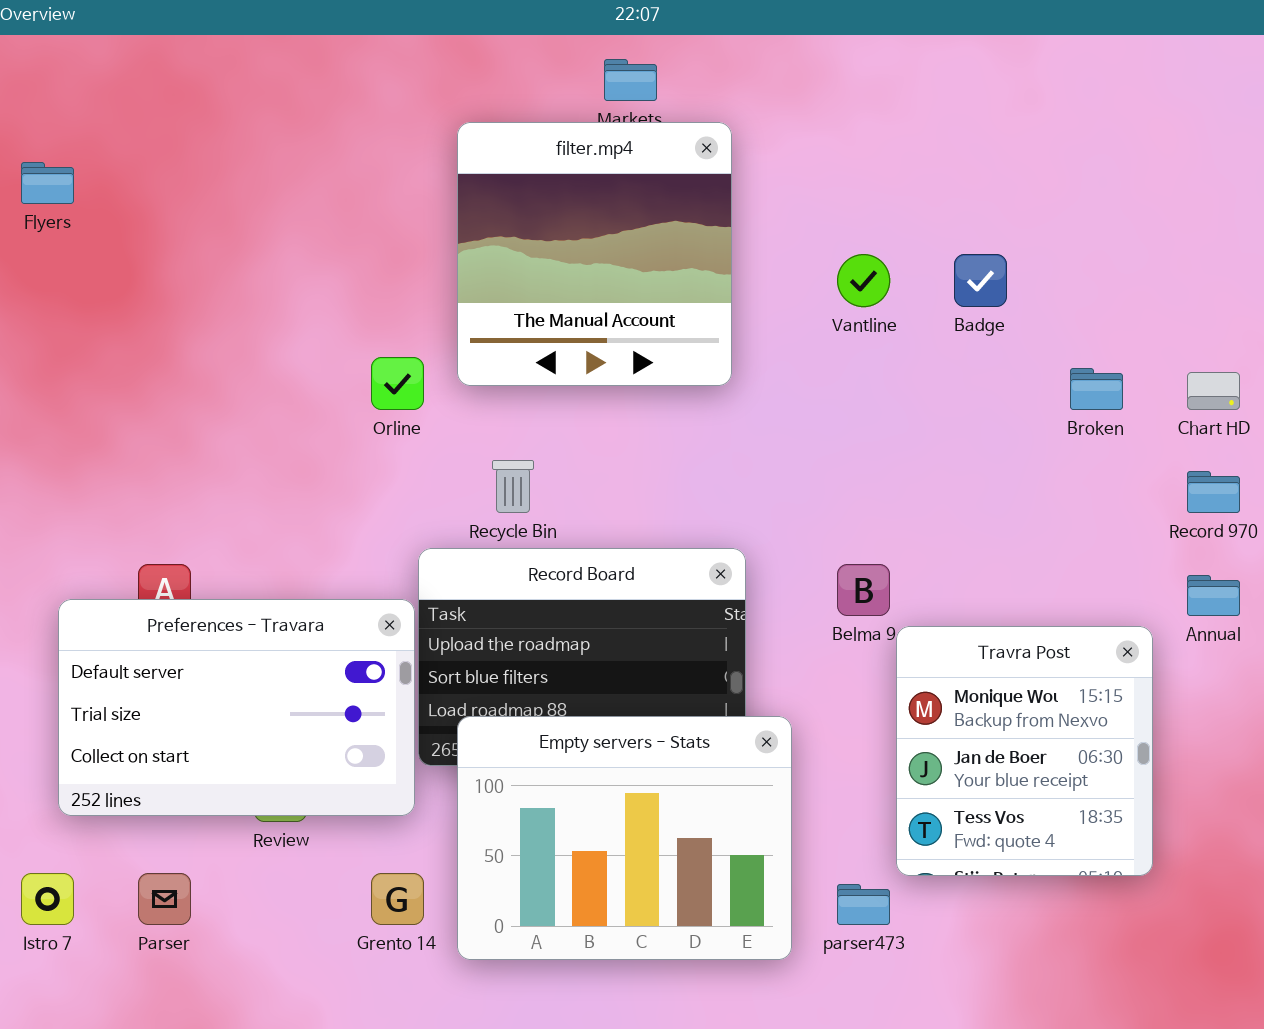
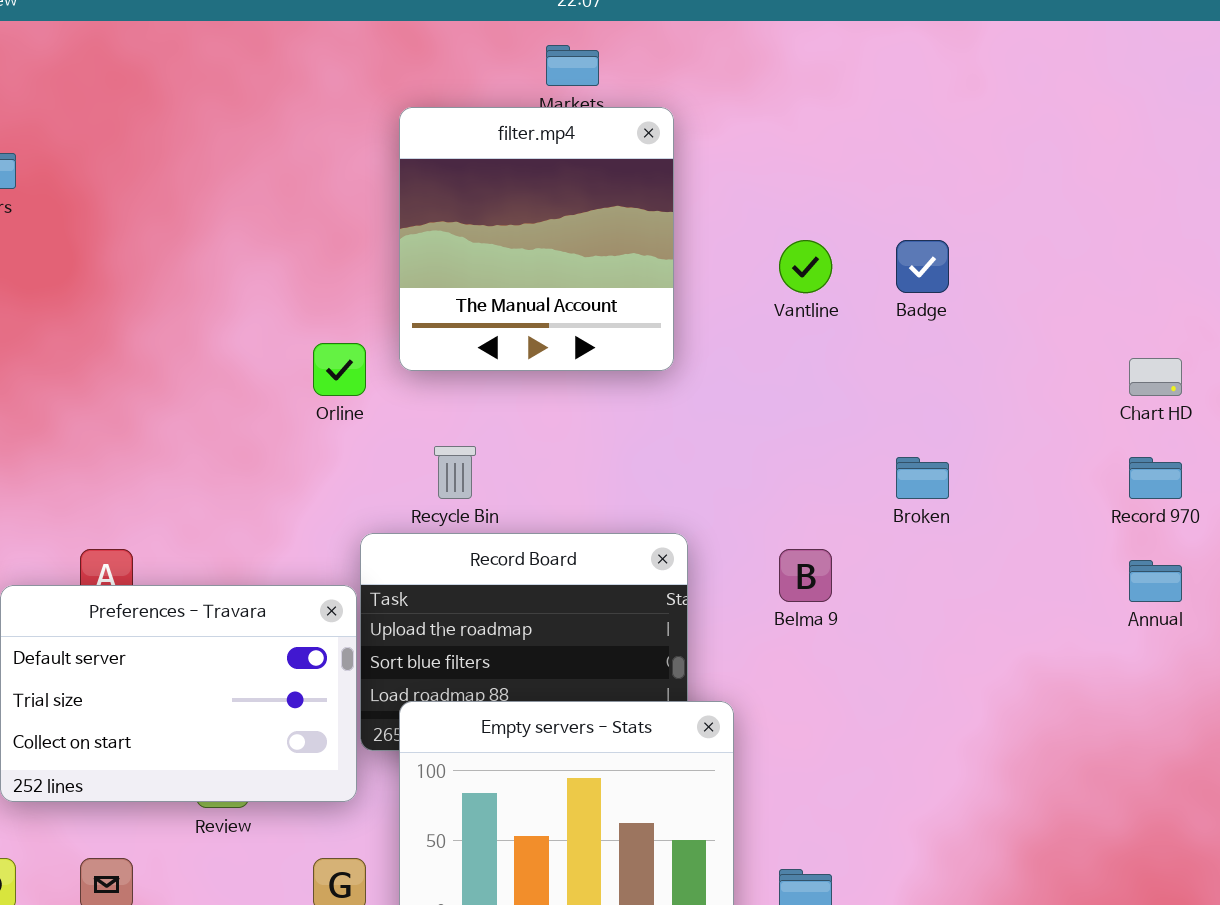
Broken: [1070,368,1123,410] -> [896,457,949,499], moved
Travra Post: [896,626,1153,876] -> none, closed

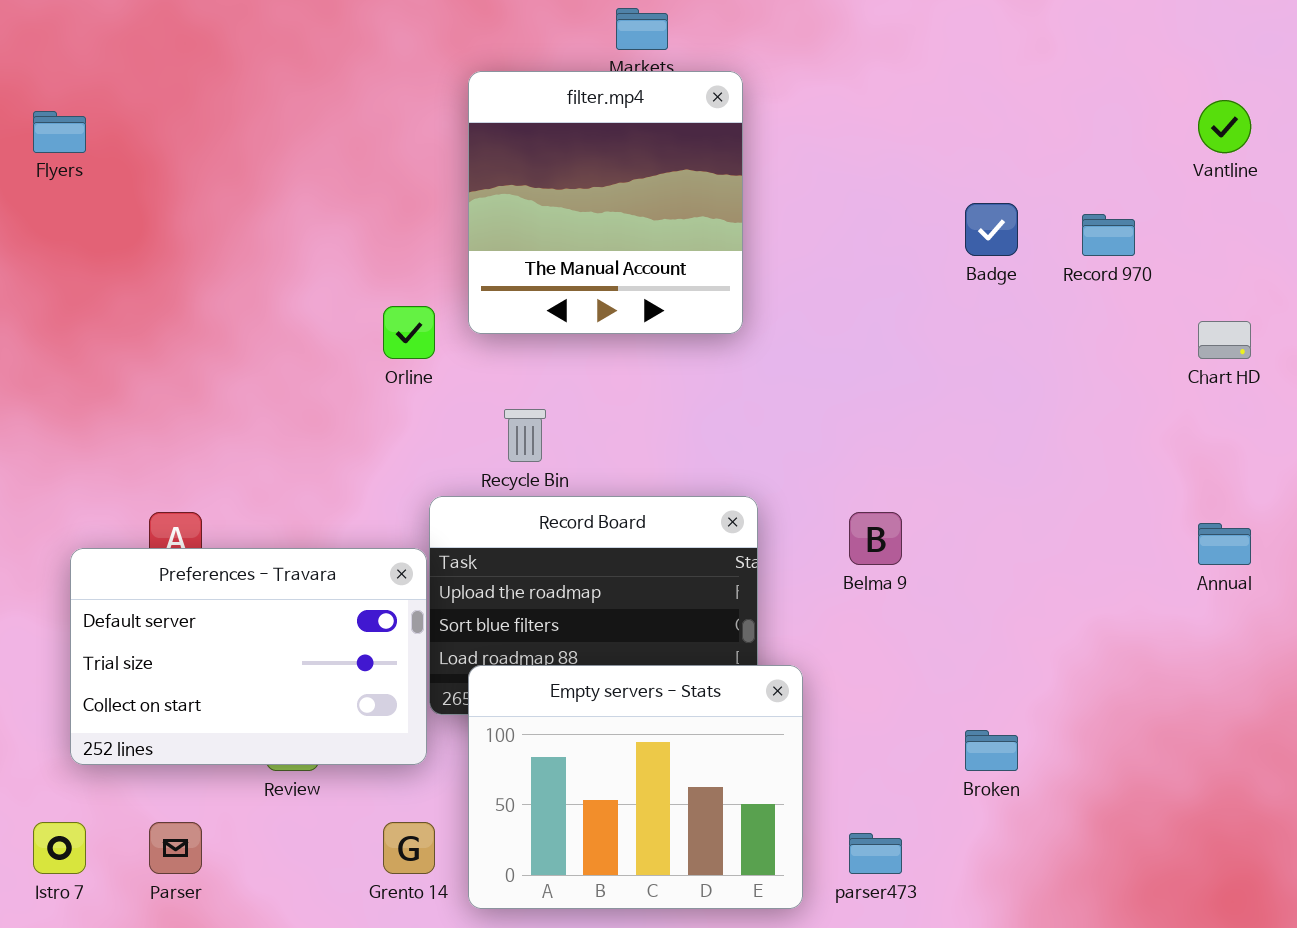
Vantline: [779,240,832,293] -> [1198,100,1251,153], moved
Broken: [896,457,949,499] -> [965,730,1018,771], moved
Record 970: [1129,457,1182,499] -> [1082,214,1135,256], moved

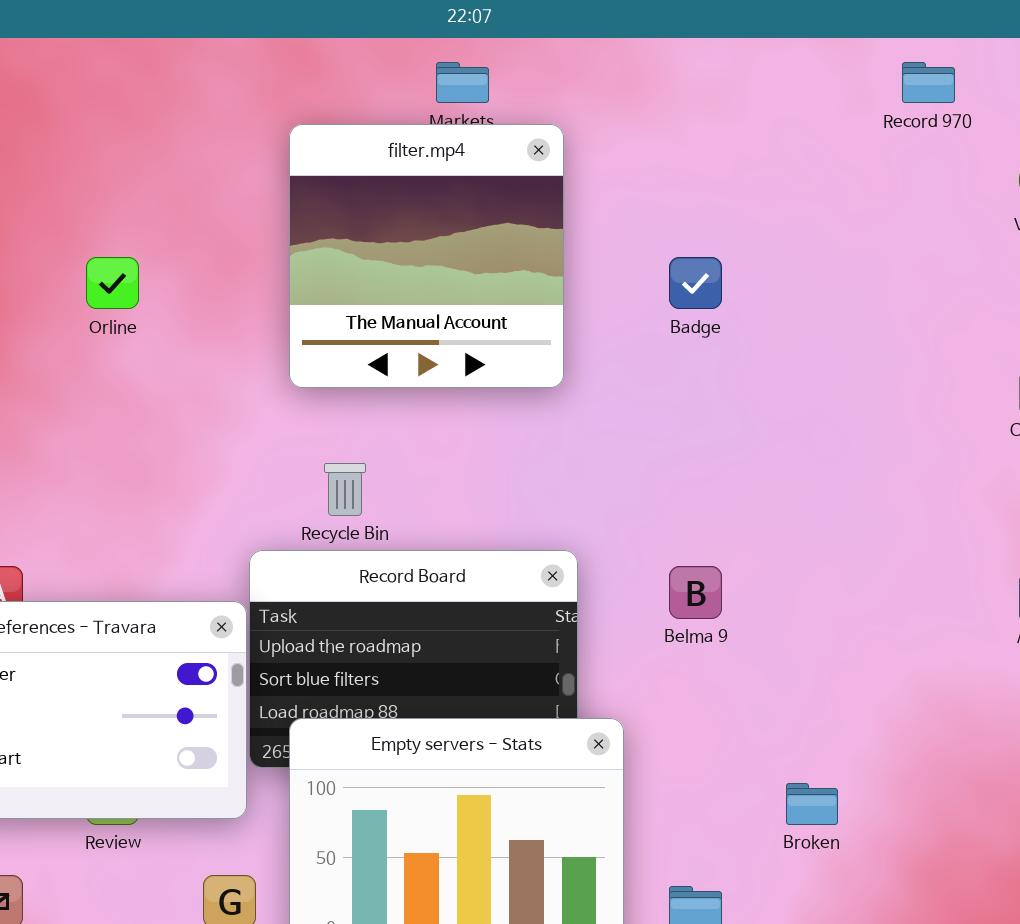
Badge: [965,203,1018,256] -> [669,257,722,309], moved
Record 970: [1082,214,1135,256] -> [902,62,955,103], moved
Orline: [383,306,435,359] -> [86,257,139,309], moved

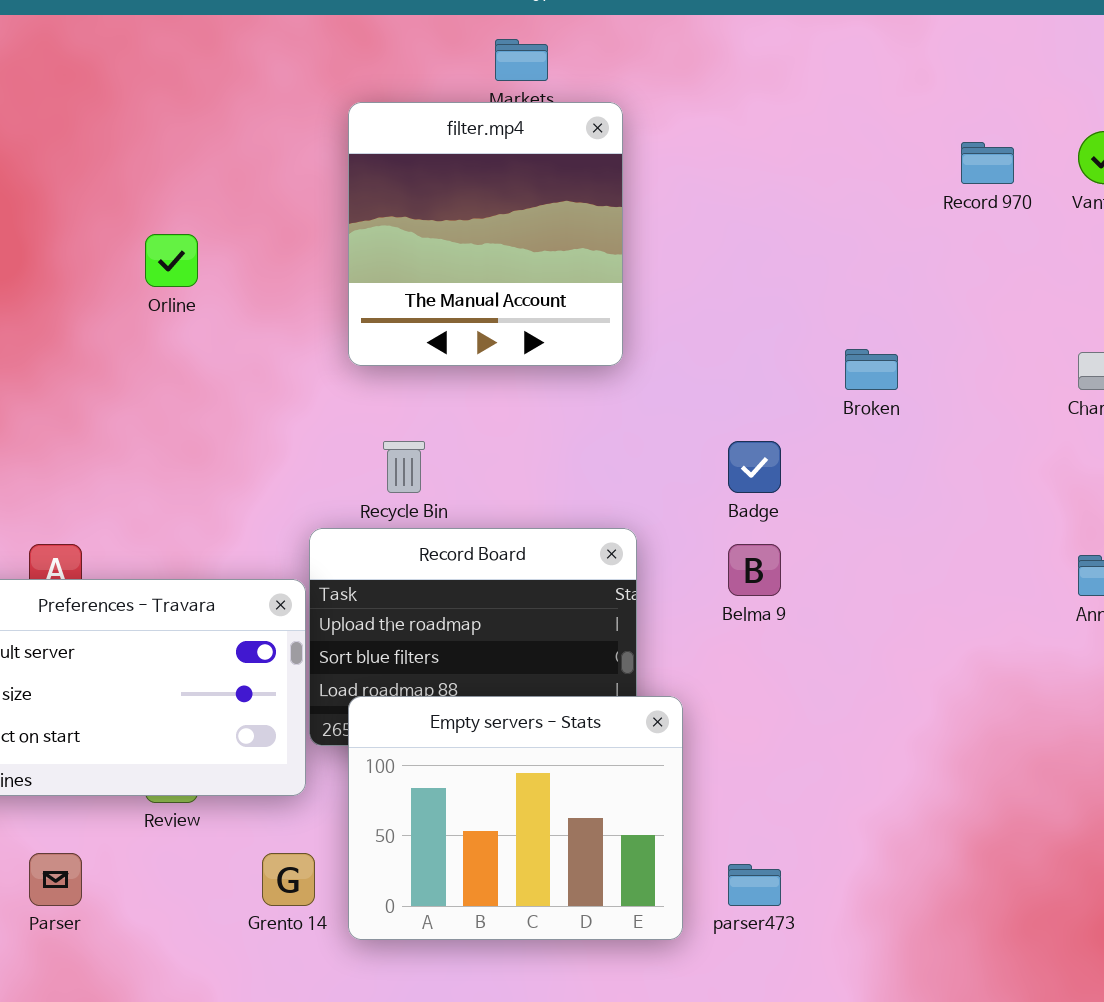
Record 970: [902,62,955,103] -> [961,142,1014,184], moved
Badge: [669,257,722,309] -> [728,441,781,493], moved
Broken: [786,783,838,825] -> [845,349,898,390], moved

